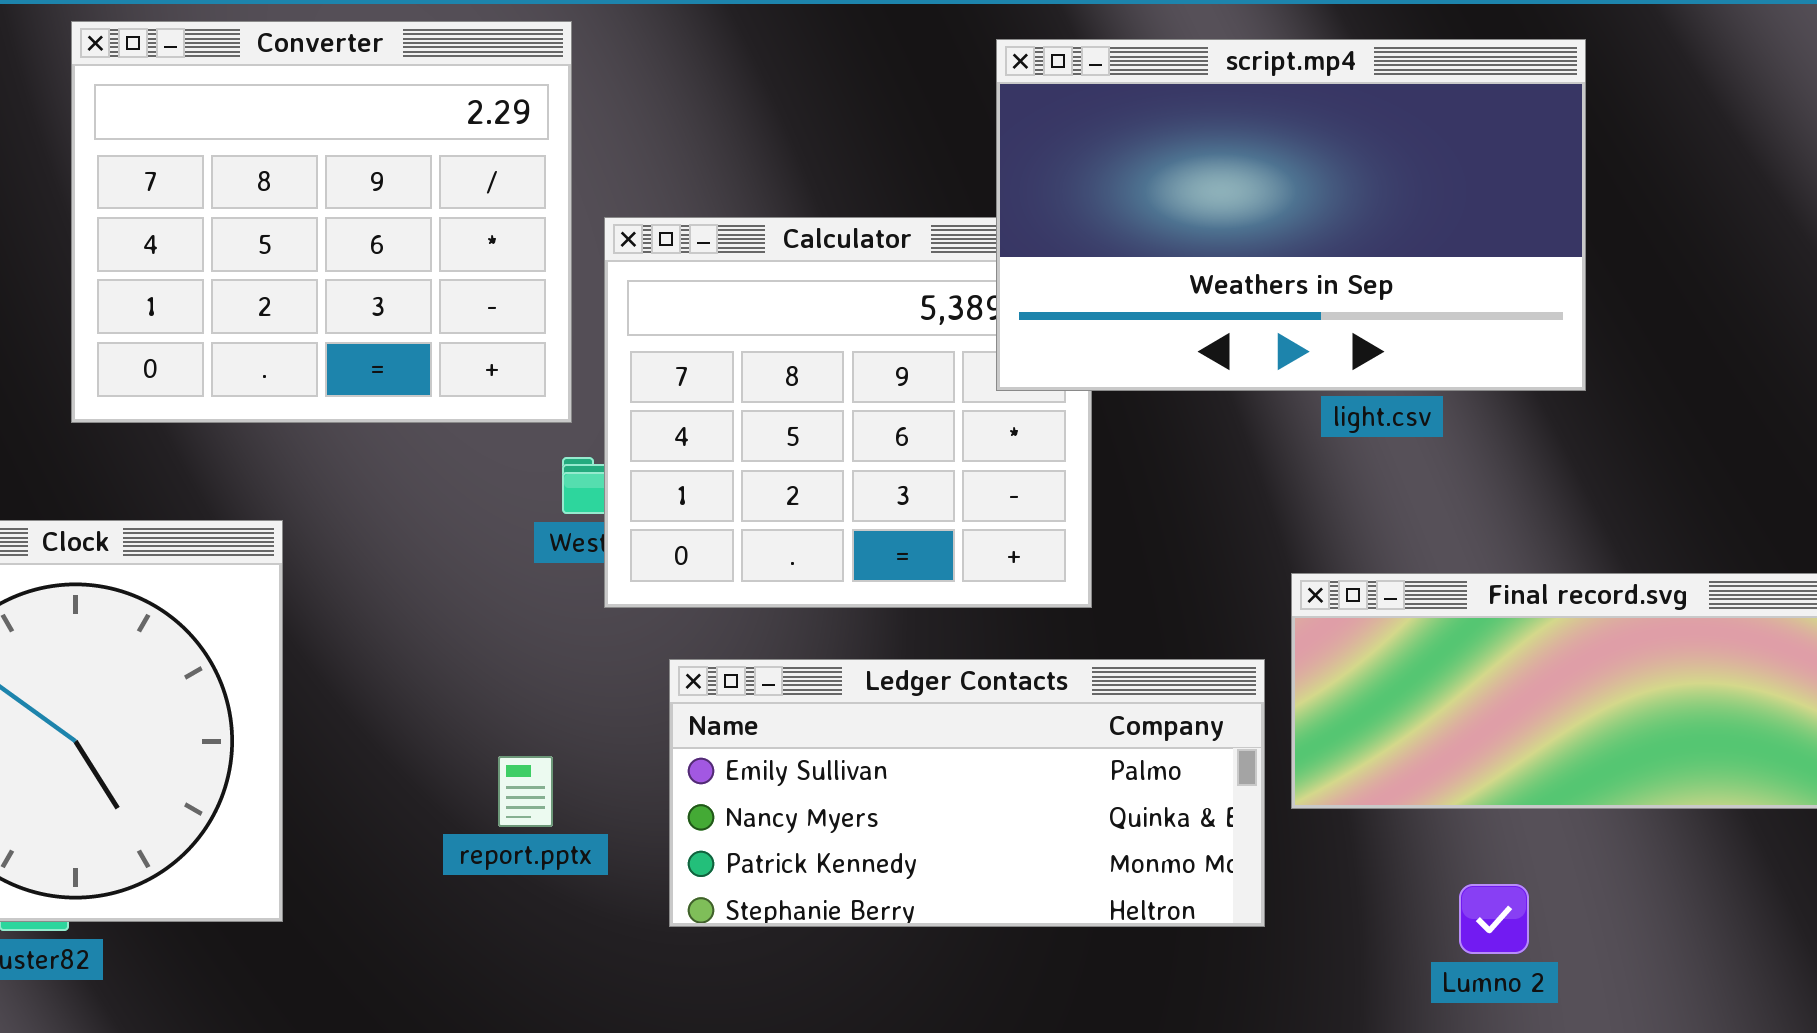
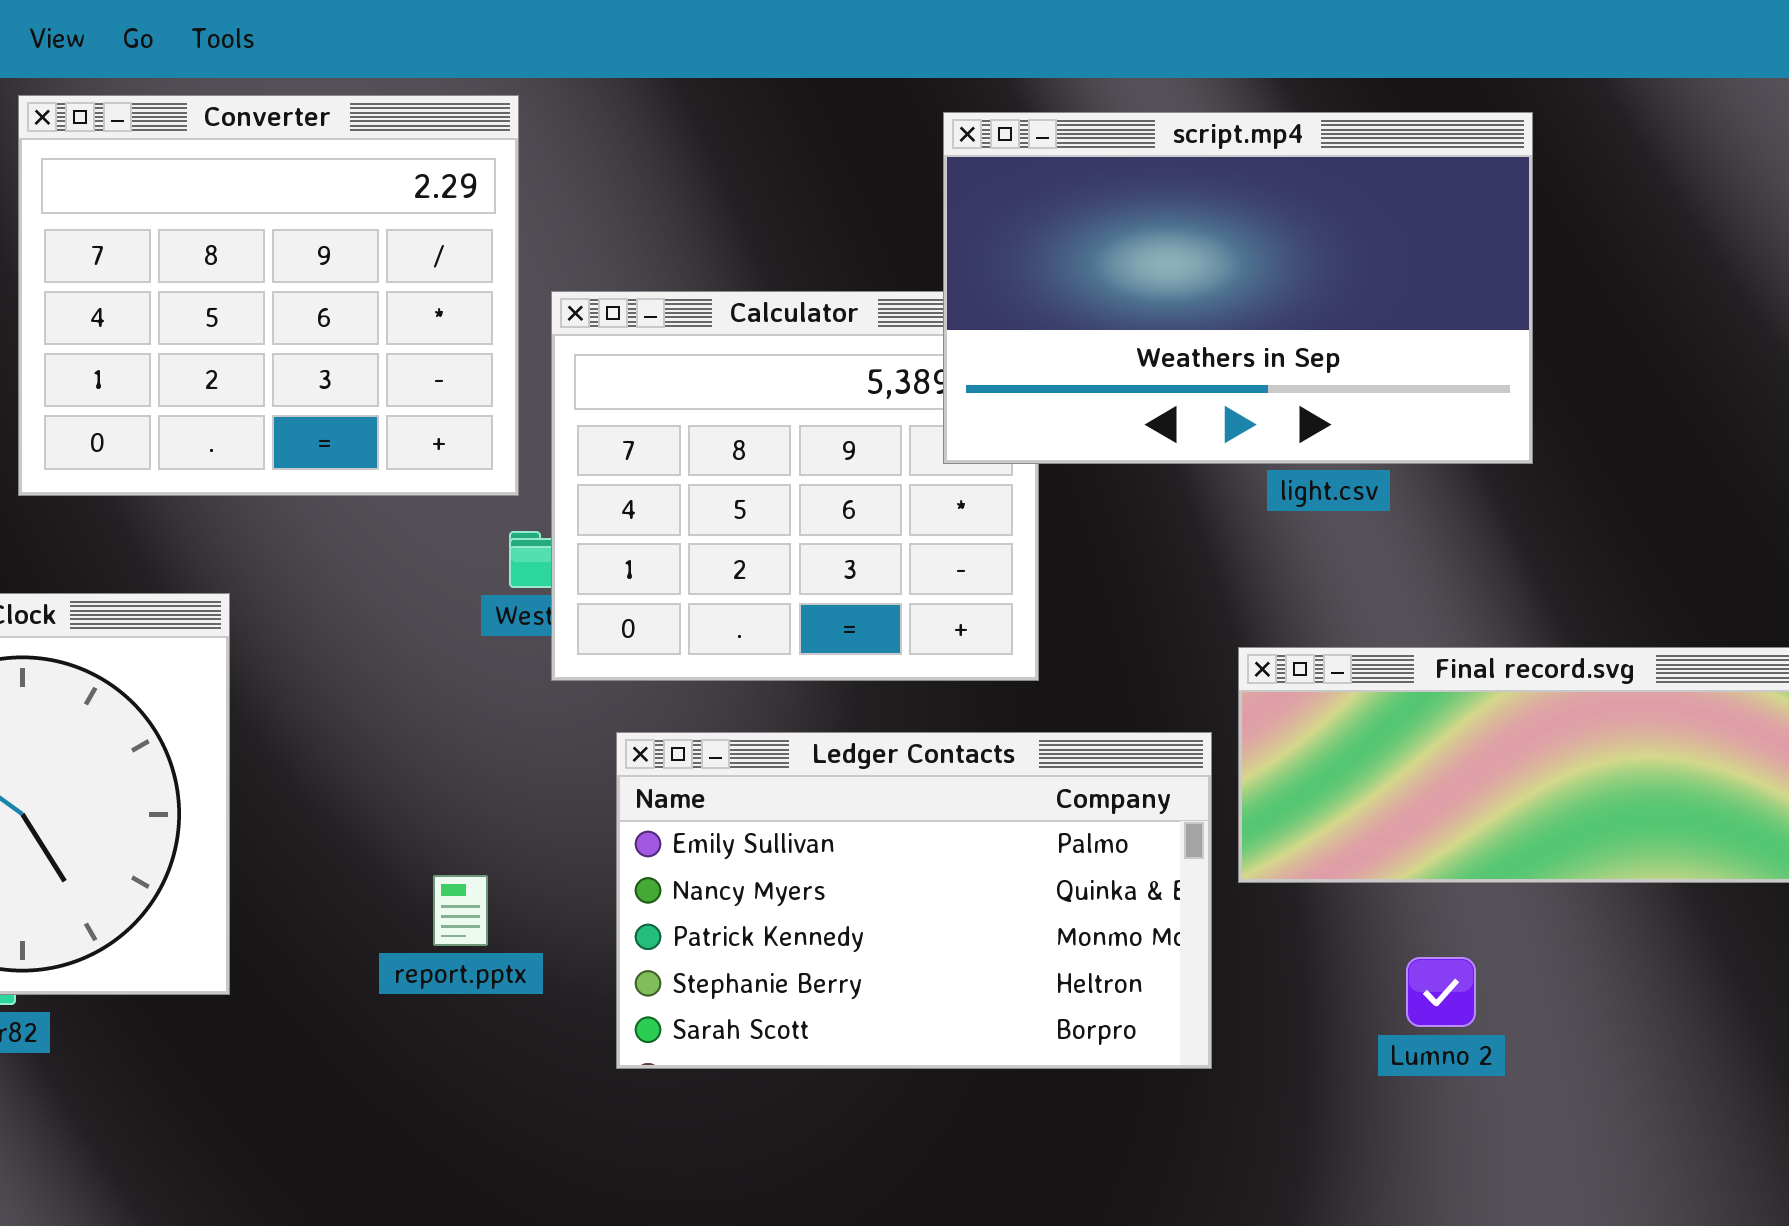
Ledger Contacts: [669,659,1265,927] -> [616,732,1212,1069], resized
report.pptx: [498,756,553,827] -> [433,875,488,946], moved

